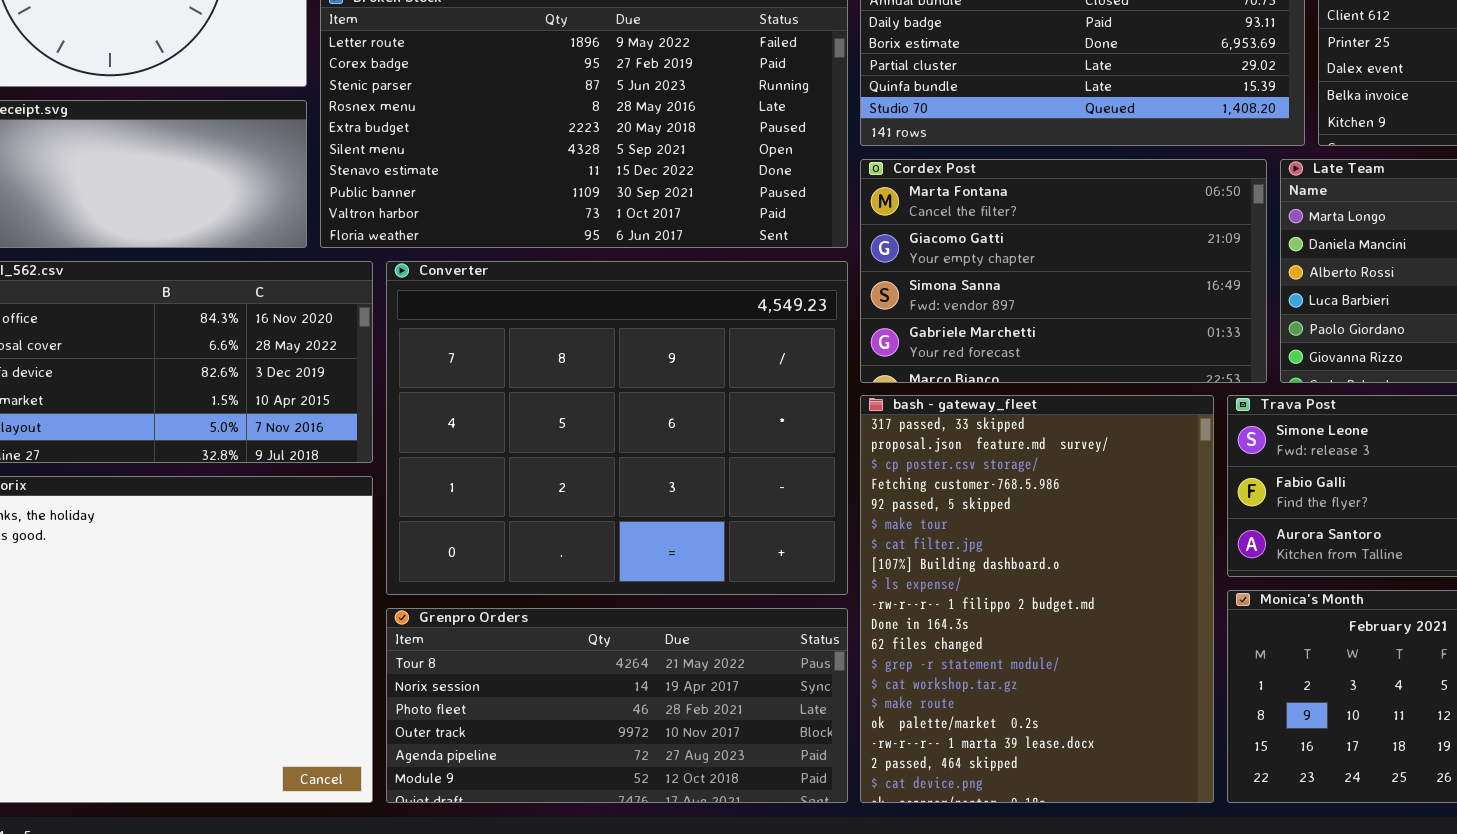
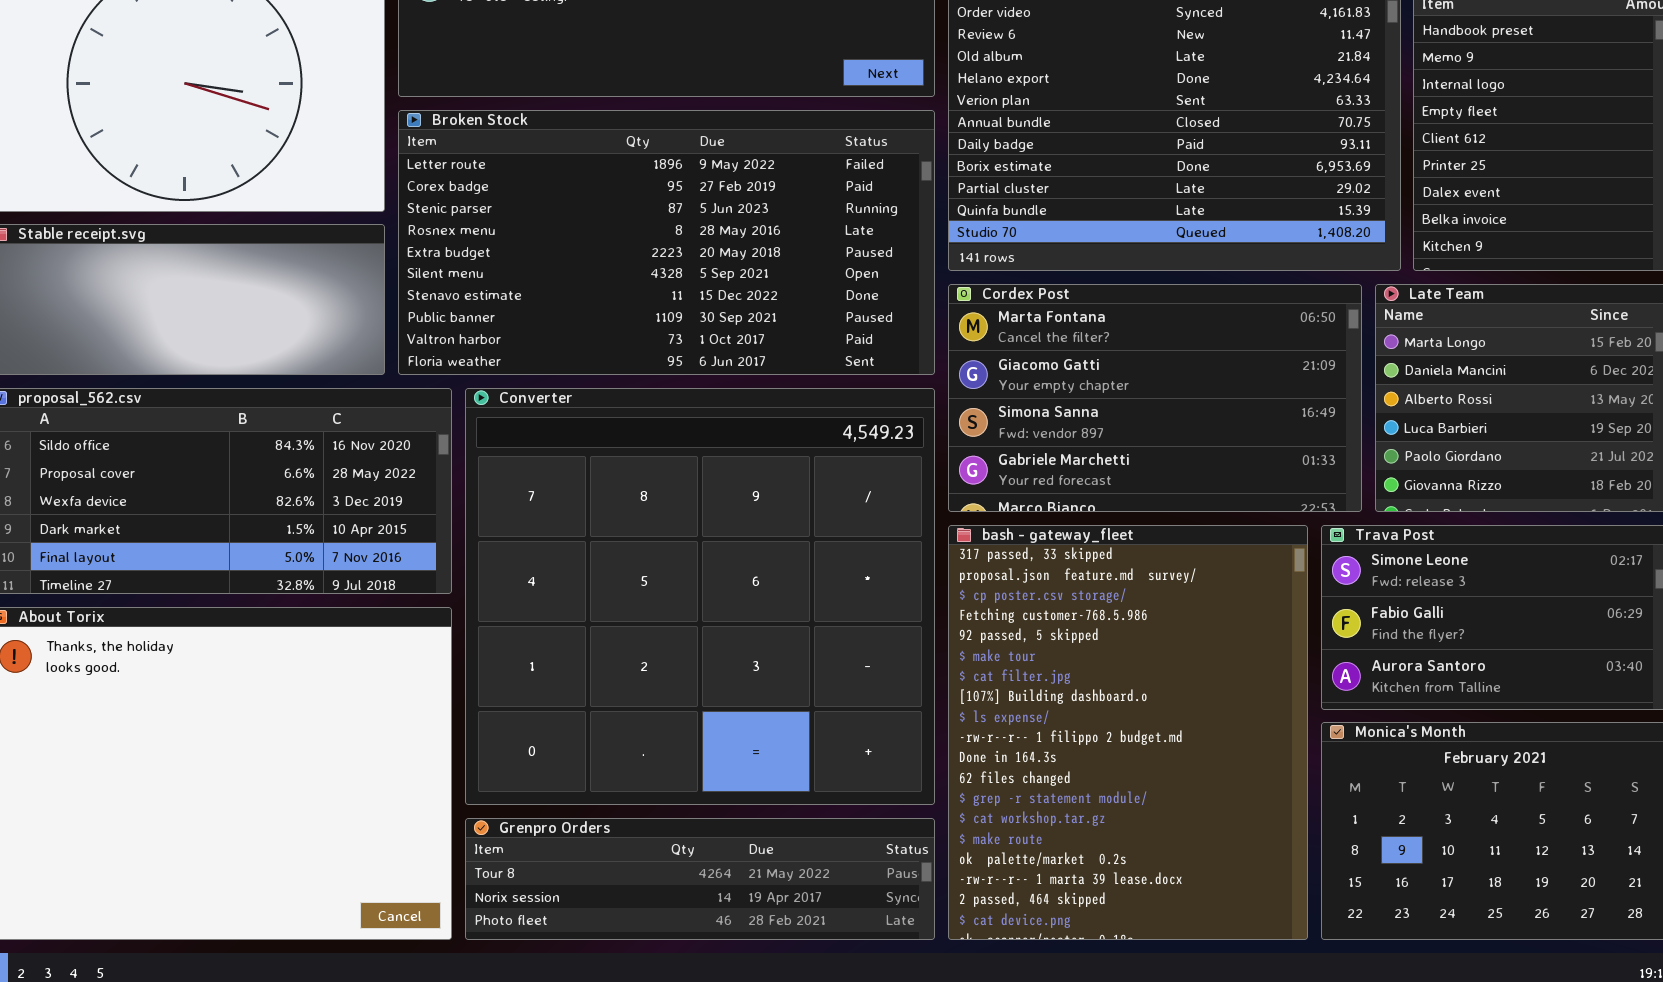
Converter: [386,261,848,595] -> [465,388,935,805], resized
Grenpro Orders: [386,608,848,803] -> [465,818,935,940], resized

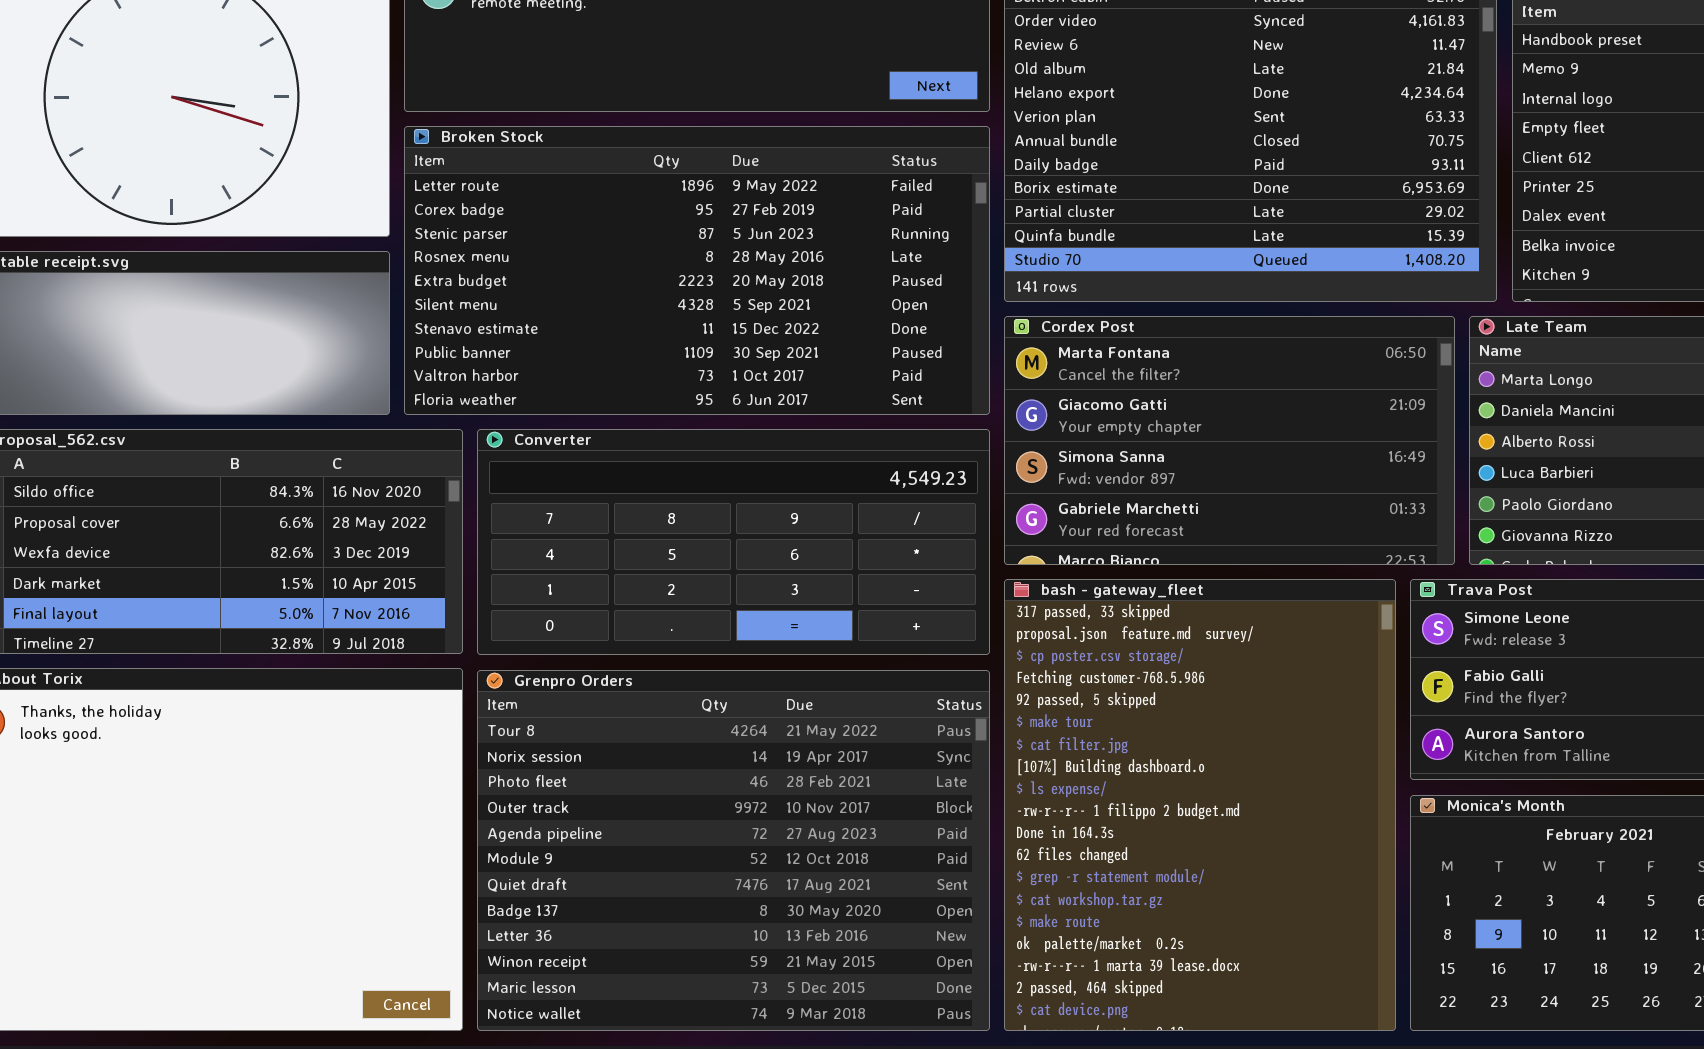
Converter: [465,388,935,805] -> [477,429,990,655], resized
Grenpro Orders: [465,818,935,940] -> [477,670,990,1031], resized

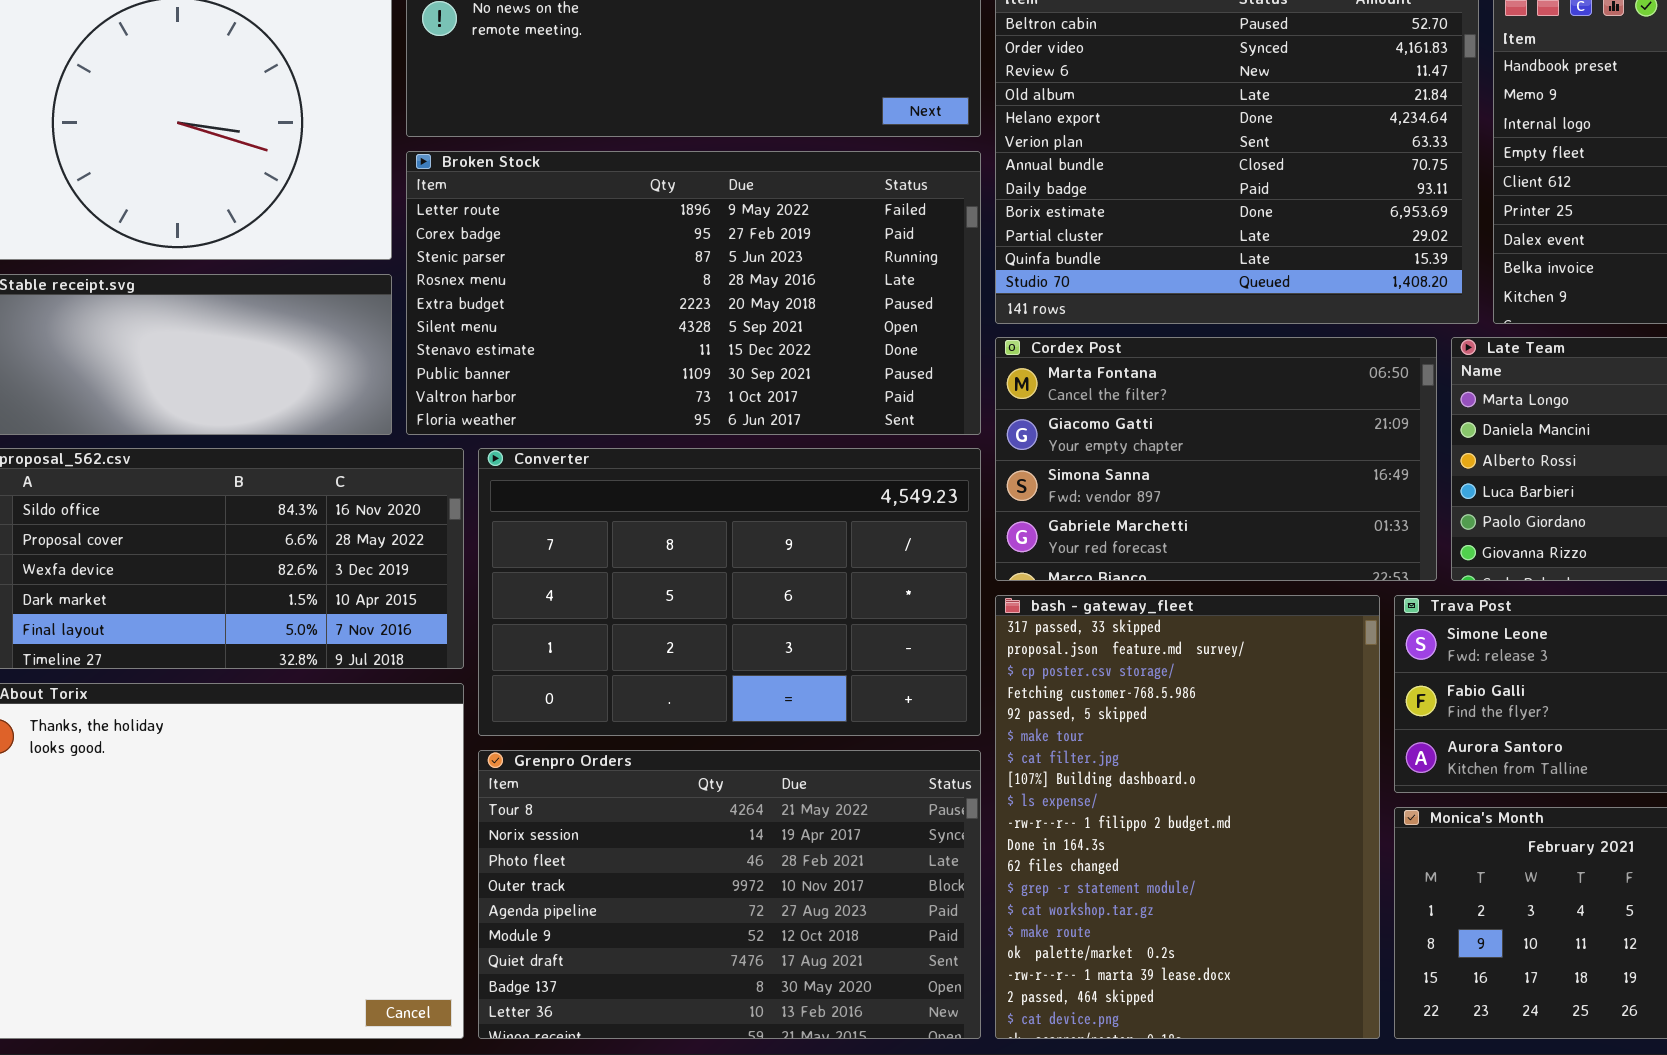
Converter: [477,429,990,655] -> [478,448,981,736], resized
Grenpro Orders: [477,670,990,1031] -> [478,750,981,1039], resized

